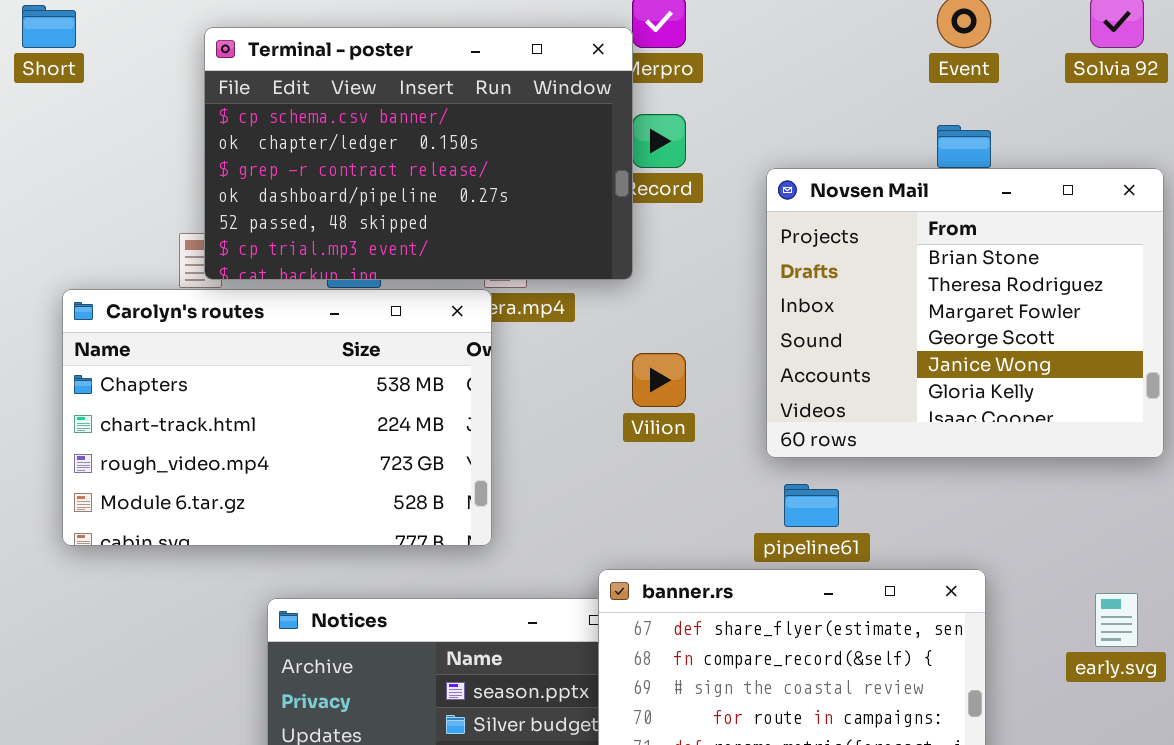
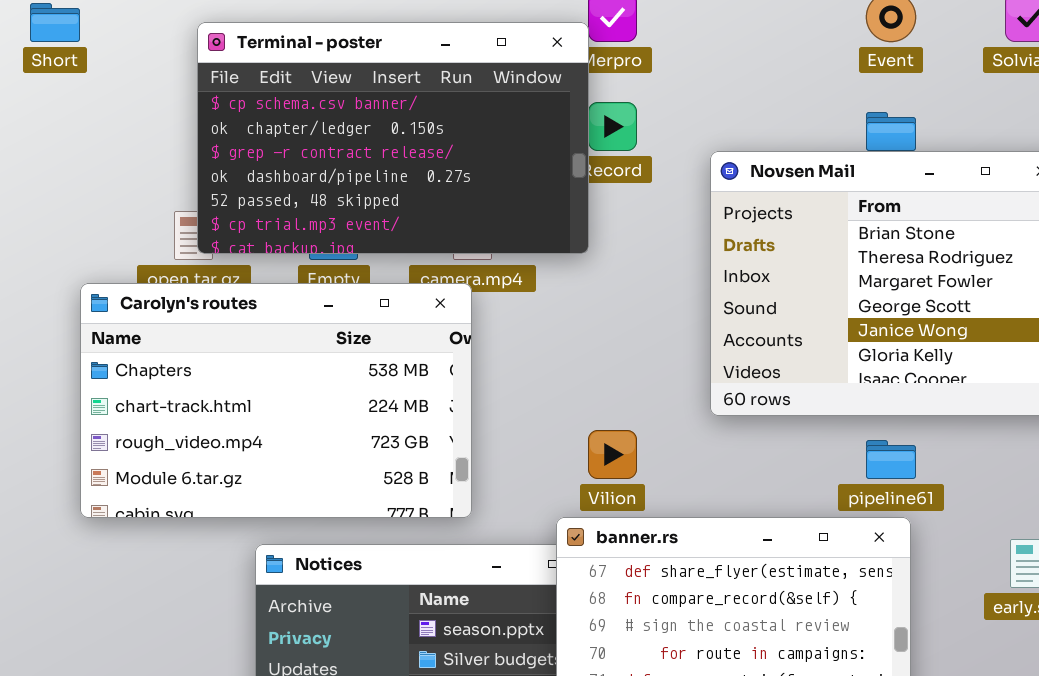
Carolyn's routes: [62,289,492,546] -> [80,283,472,518], moved
Vilion: [632,353,686,407] -> [588,430,637,479], moved
pipeline61: [784,484,839,527] -> [866,440,916,479], moved

